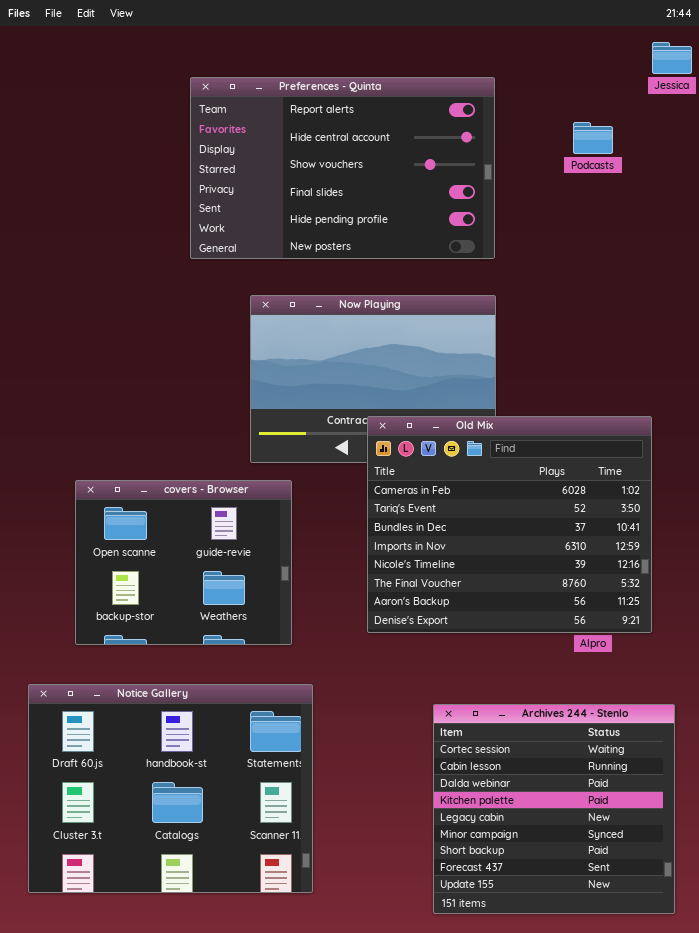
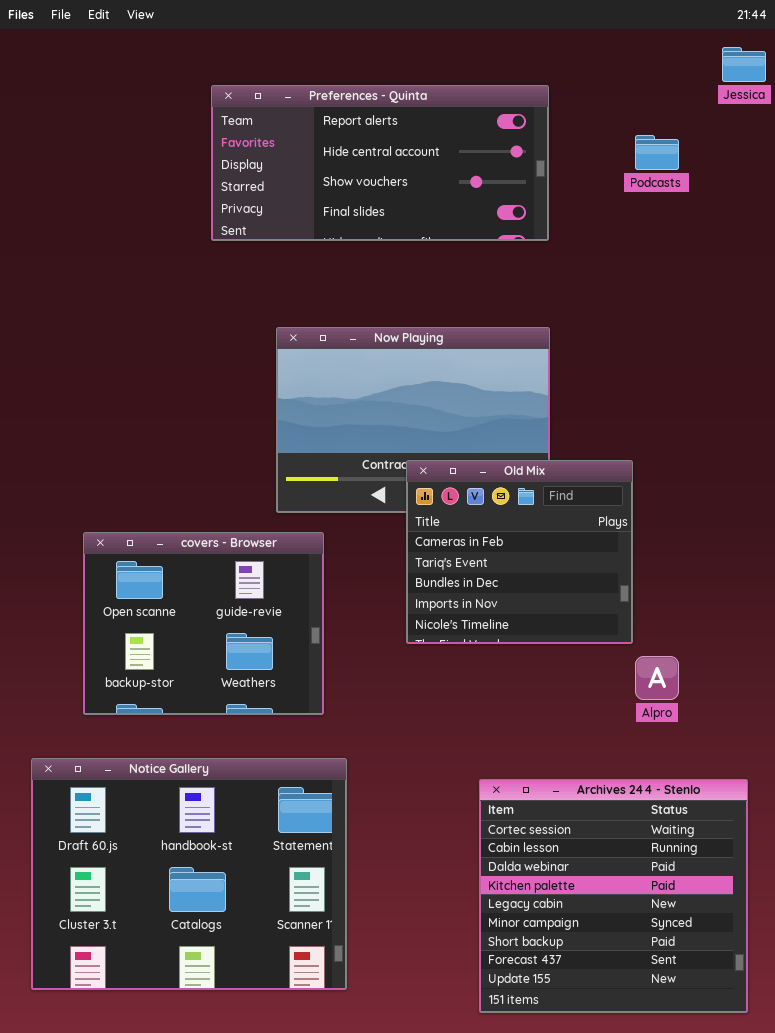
Preferences - Quinta: [190,77,495,259] -> [211,85,549,241], resized
Old Mix: [367,416,652,633] -> [406,460,633,644], resized

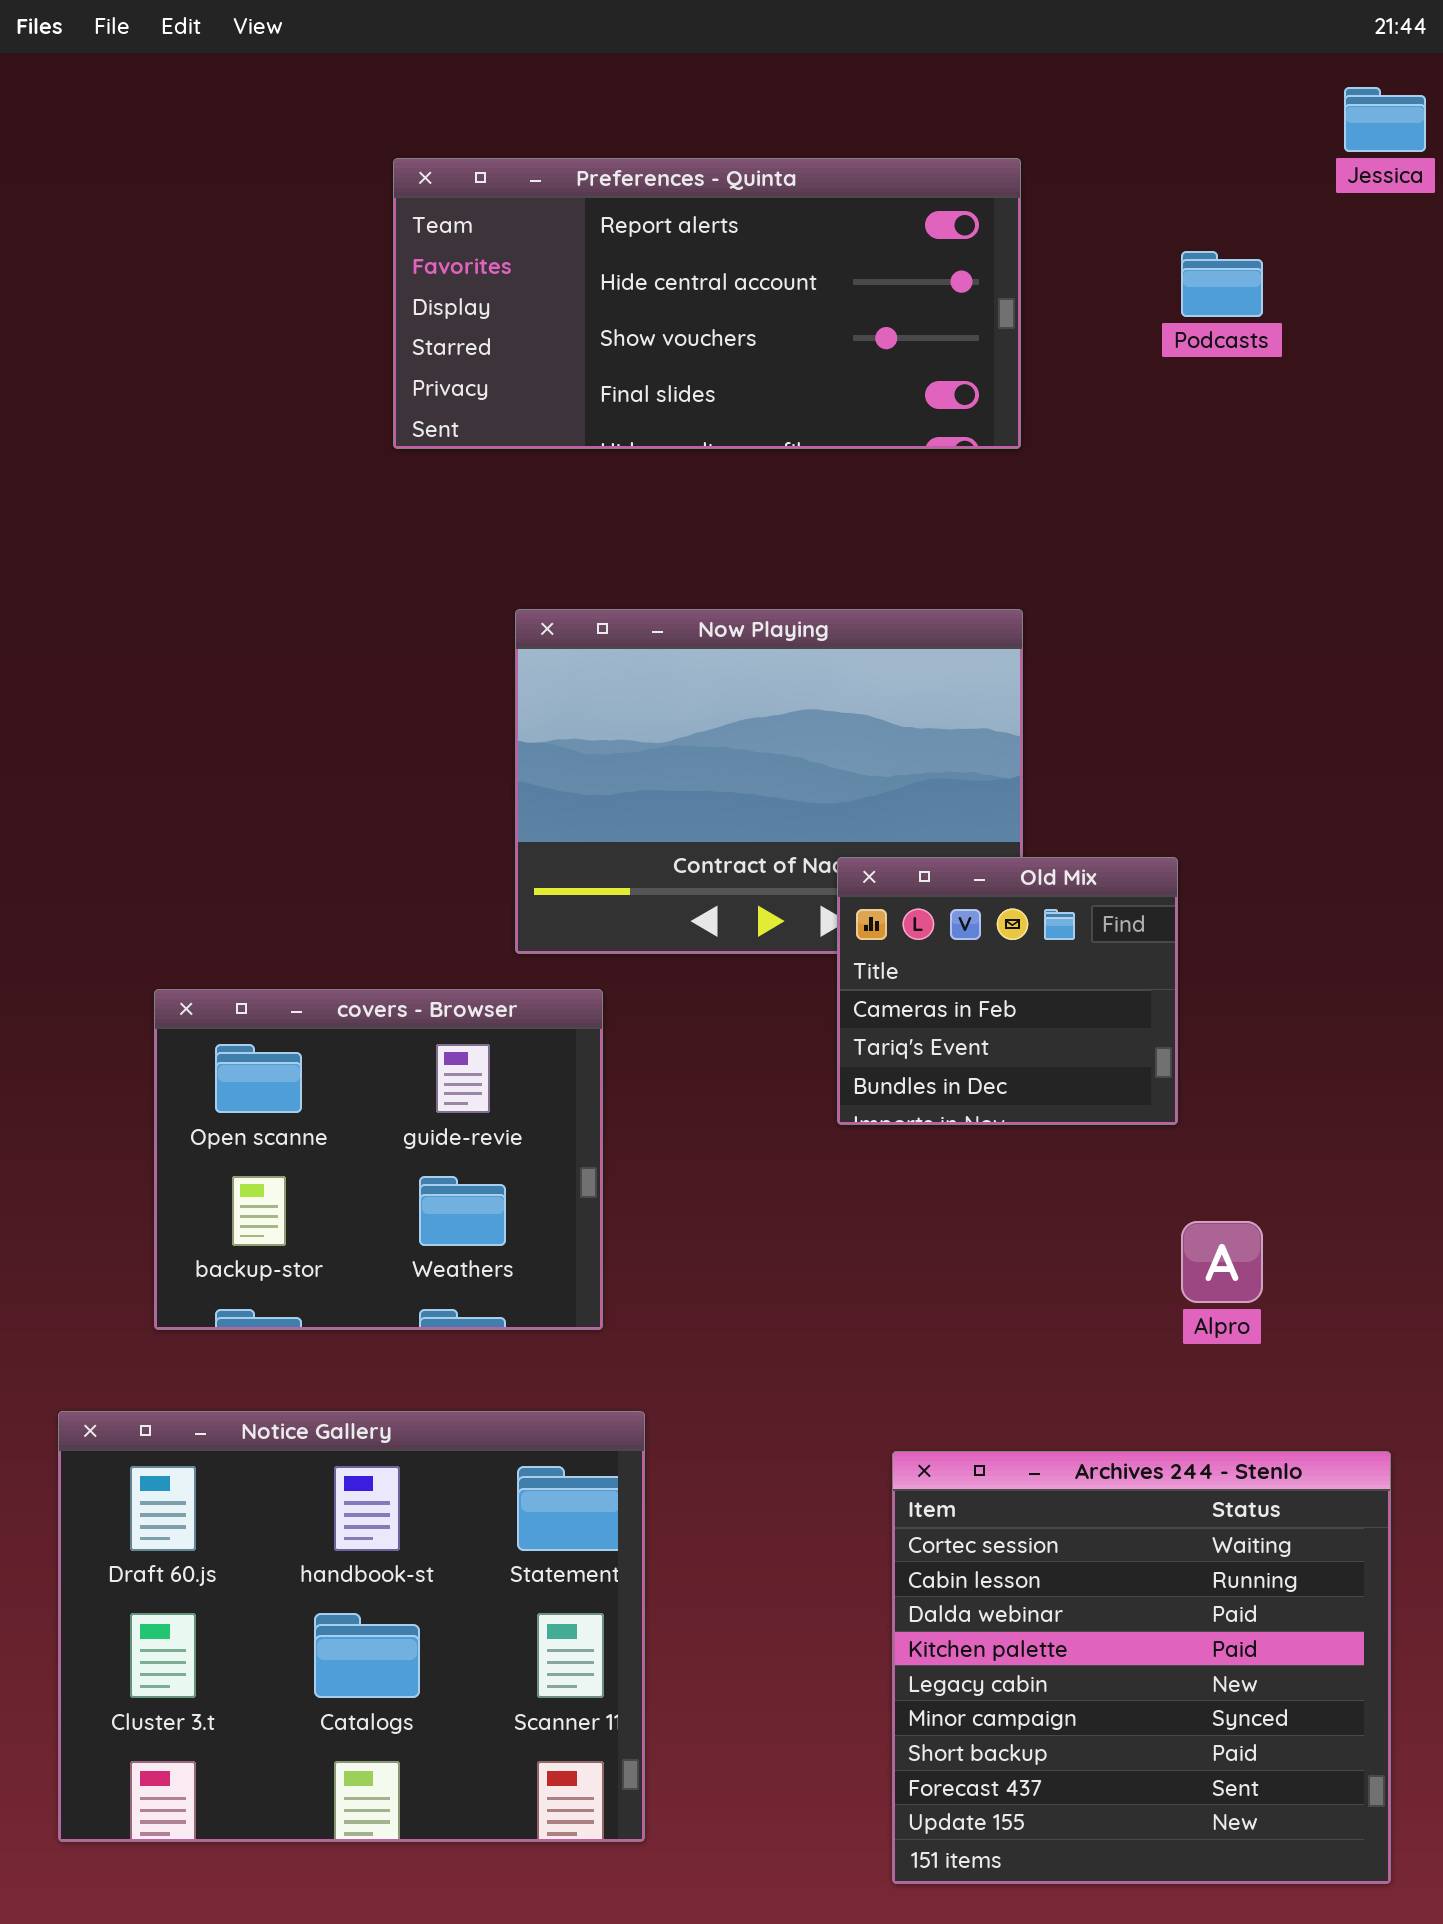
Old Mix: [406,460,633,644] -> [837,857,1178,1125], resized

